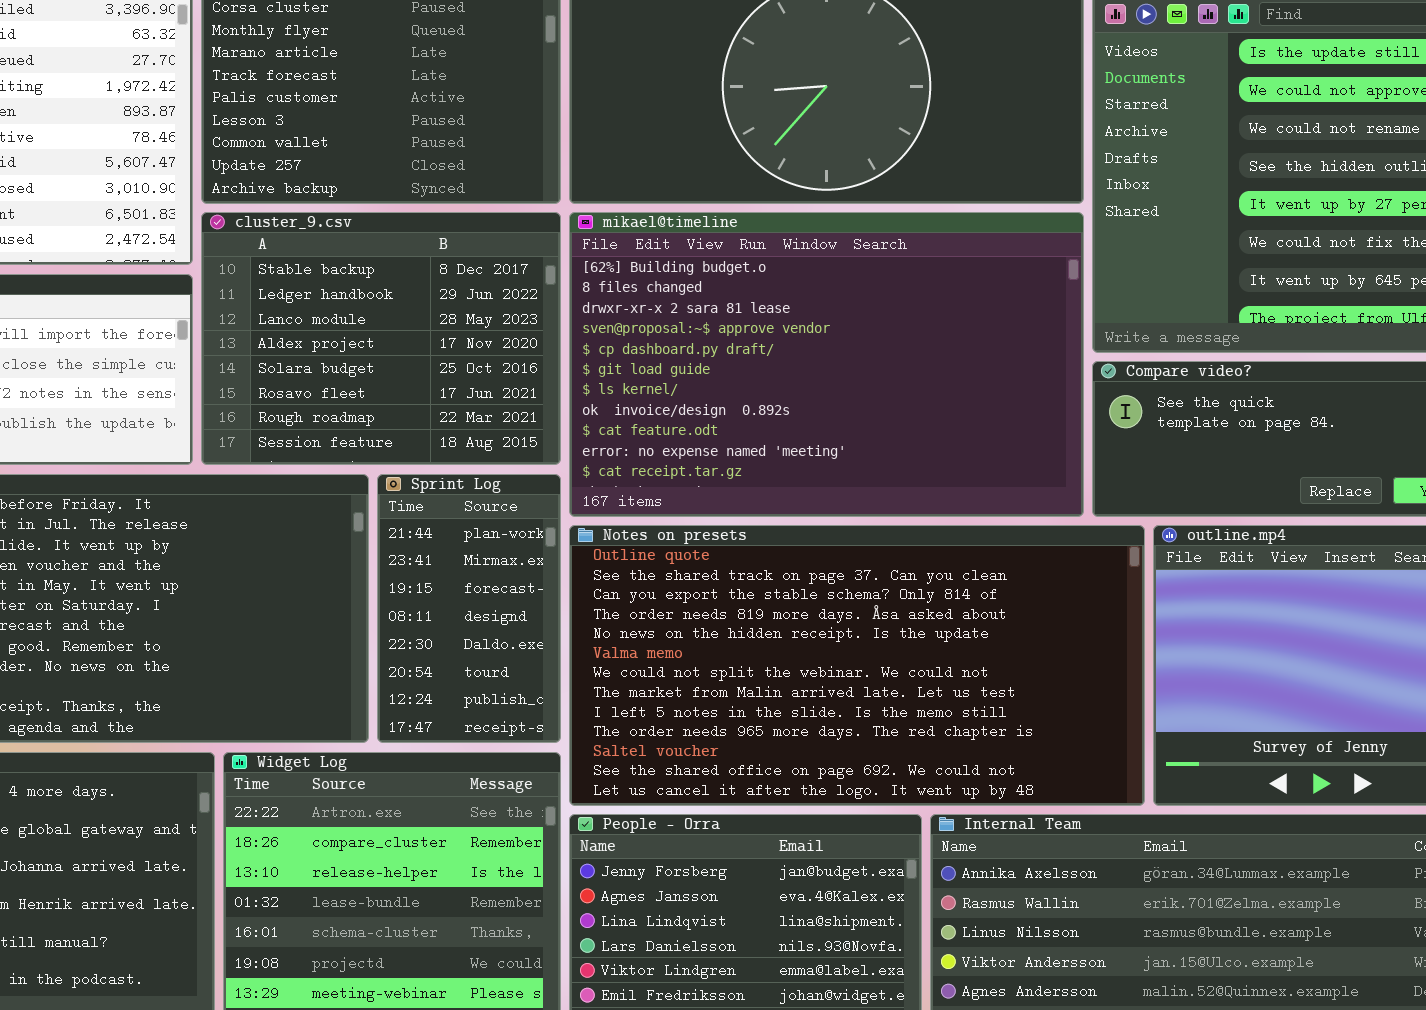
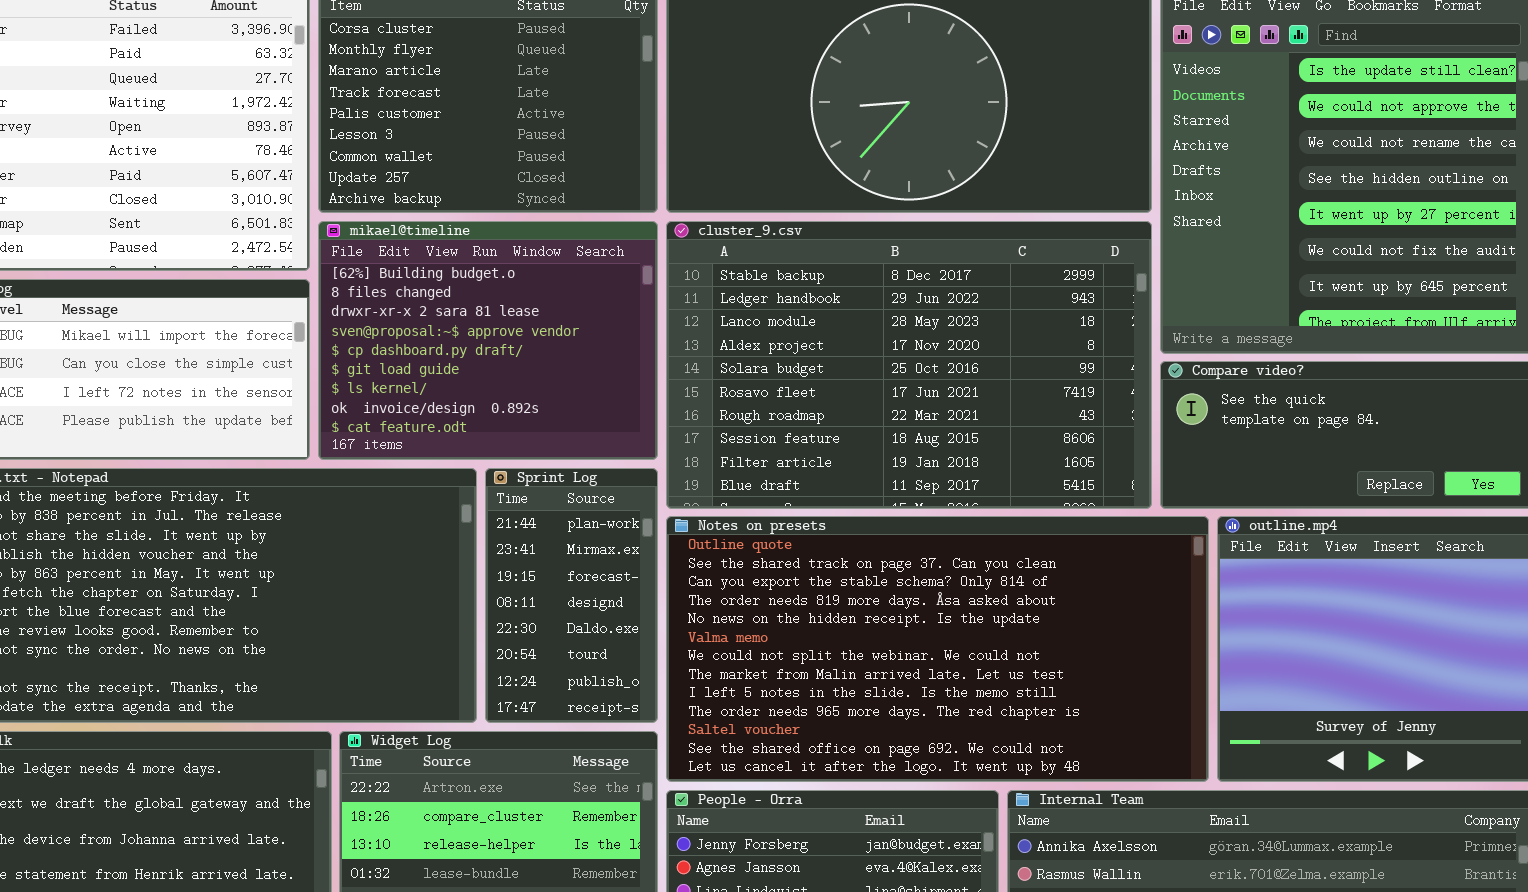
cluster_9.csv: [201,212,561,465] -> [666,221,1152,509], moved, resized
mikael@timeline: [569,212,1084,517] -> [318,221,658,460], moved, resized

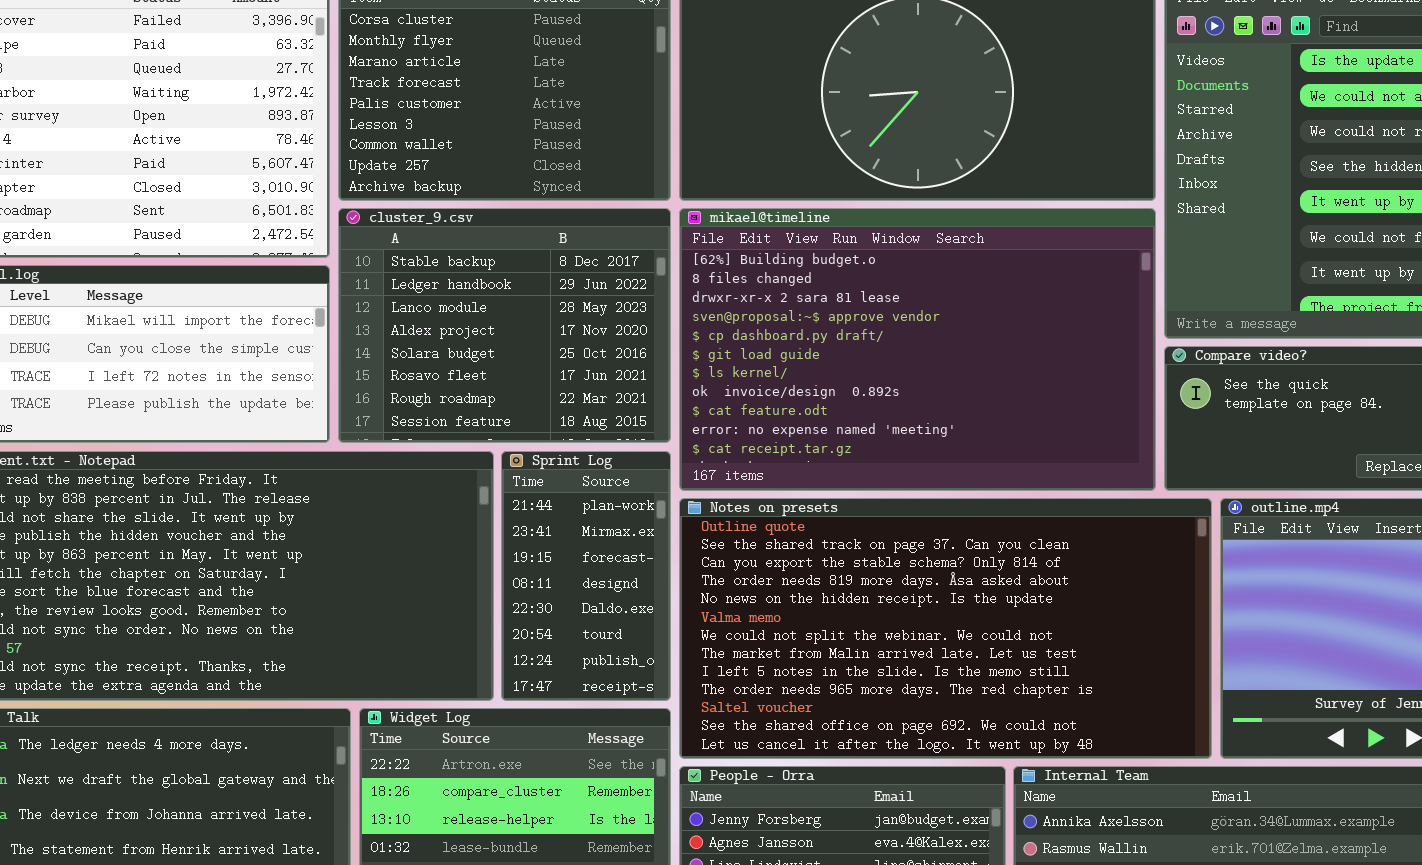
mikael@timeline: [318,221,658,460] -> [679,208,1156,491], moved, resized
cluster_9.csv: [666,221,1152,509] -> [338,208,671,443], moved, resized

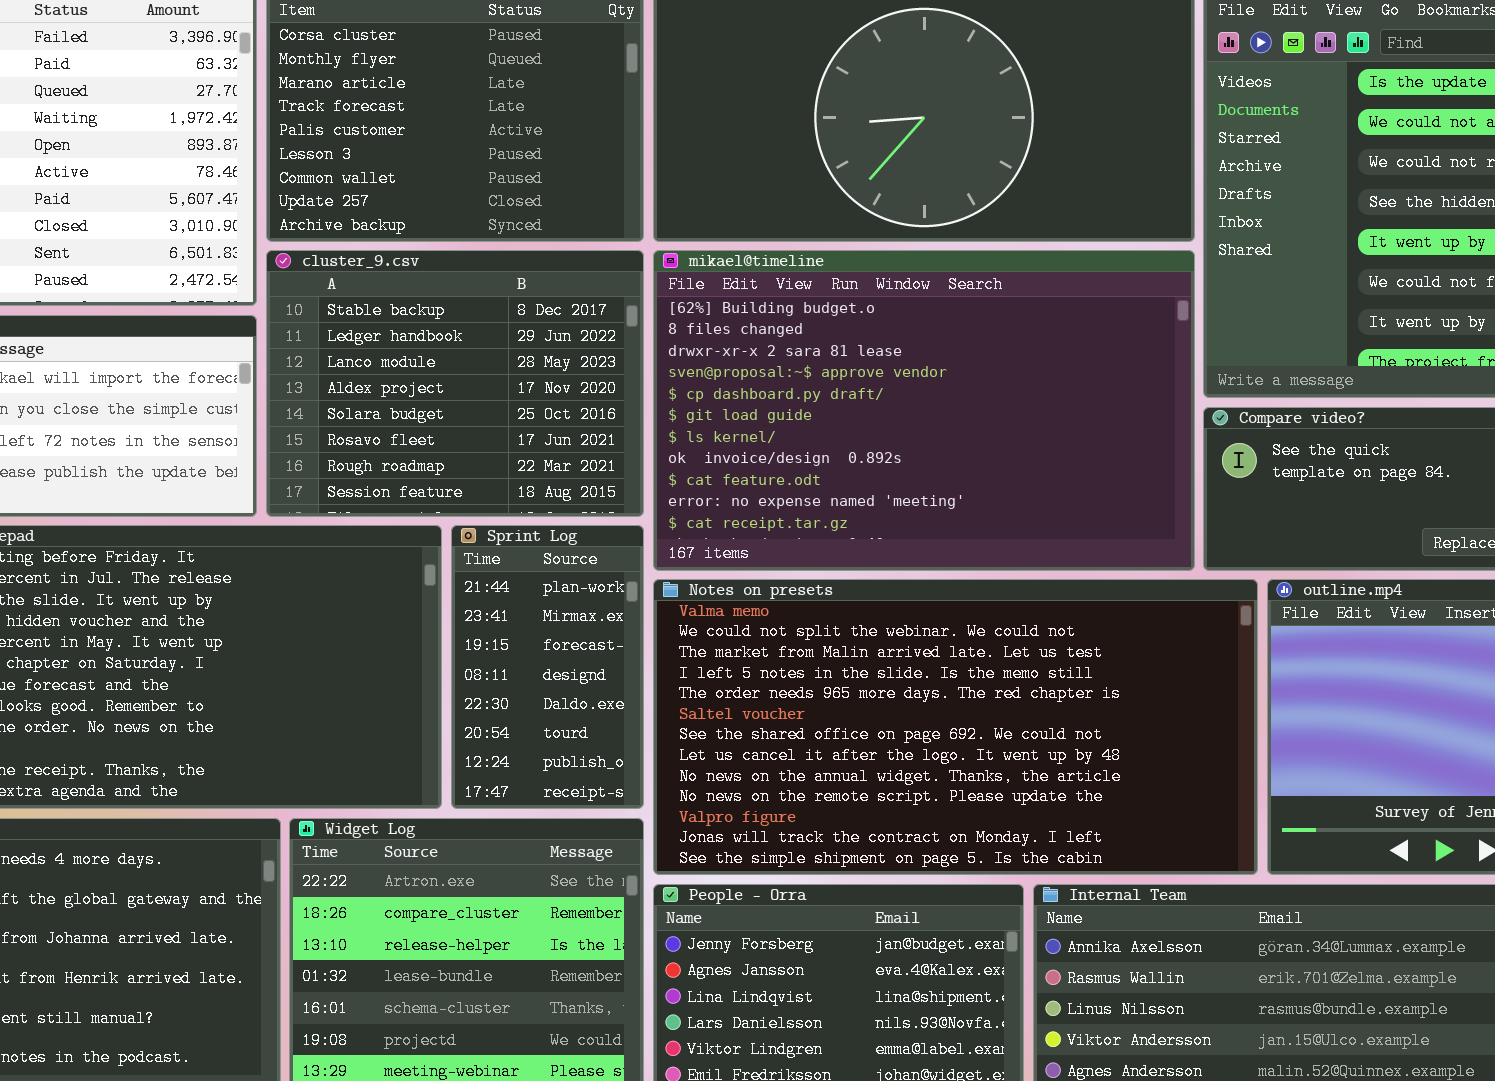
Notes on presets: [679,498,1212,759] -> [653,579,1258,875], scrolled down 5 rows

